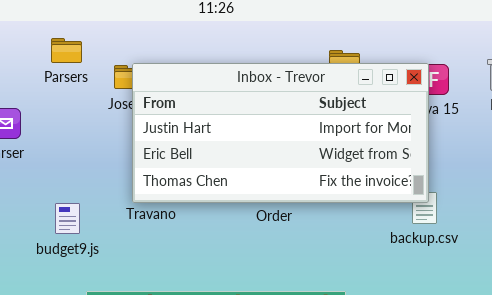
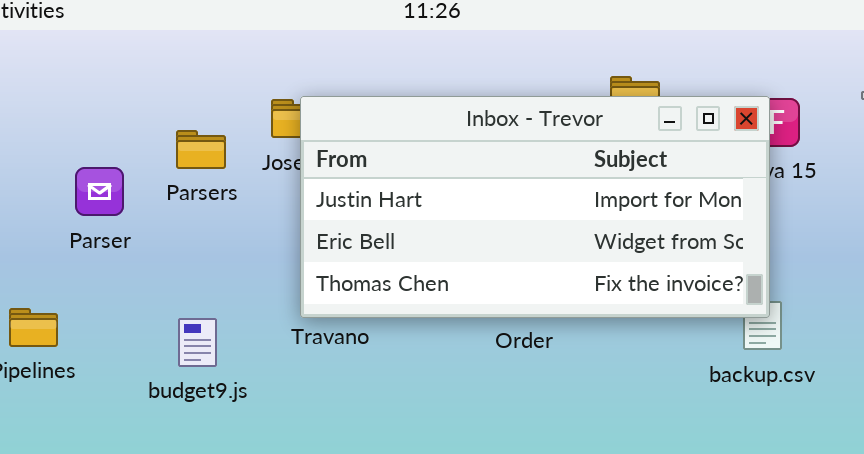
Parsers: [51,38,82,63] -> [176,130,226,169], moved

